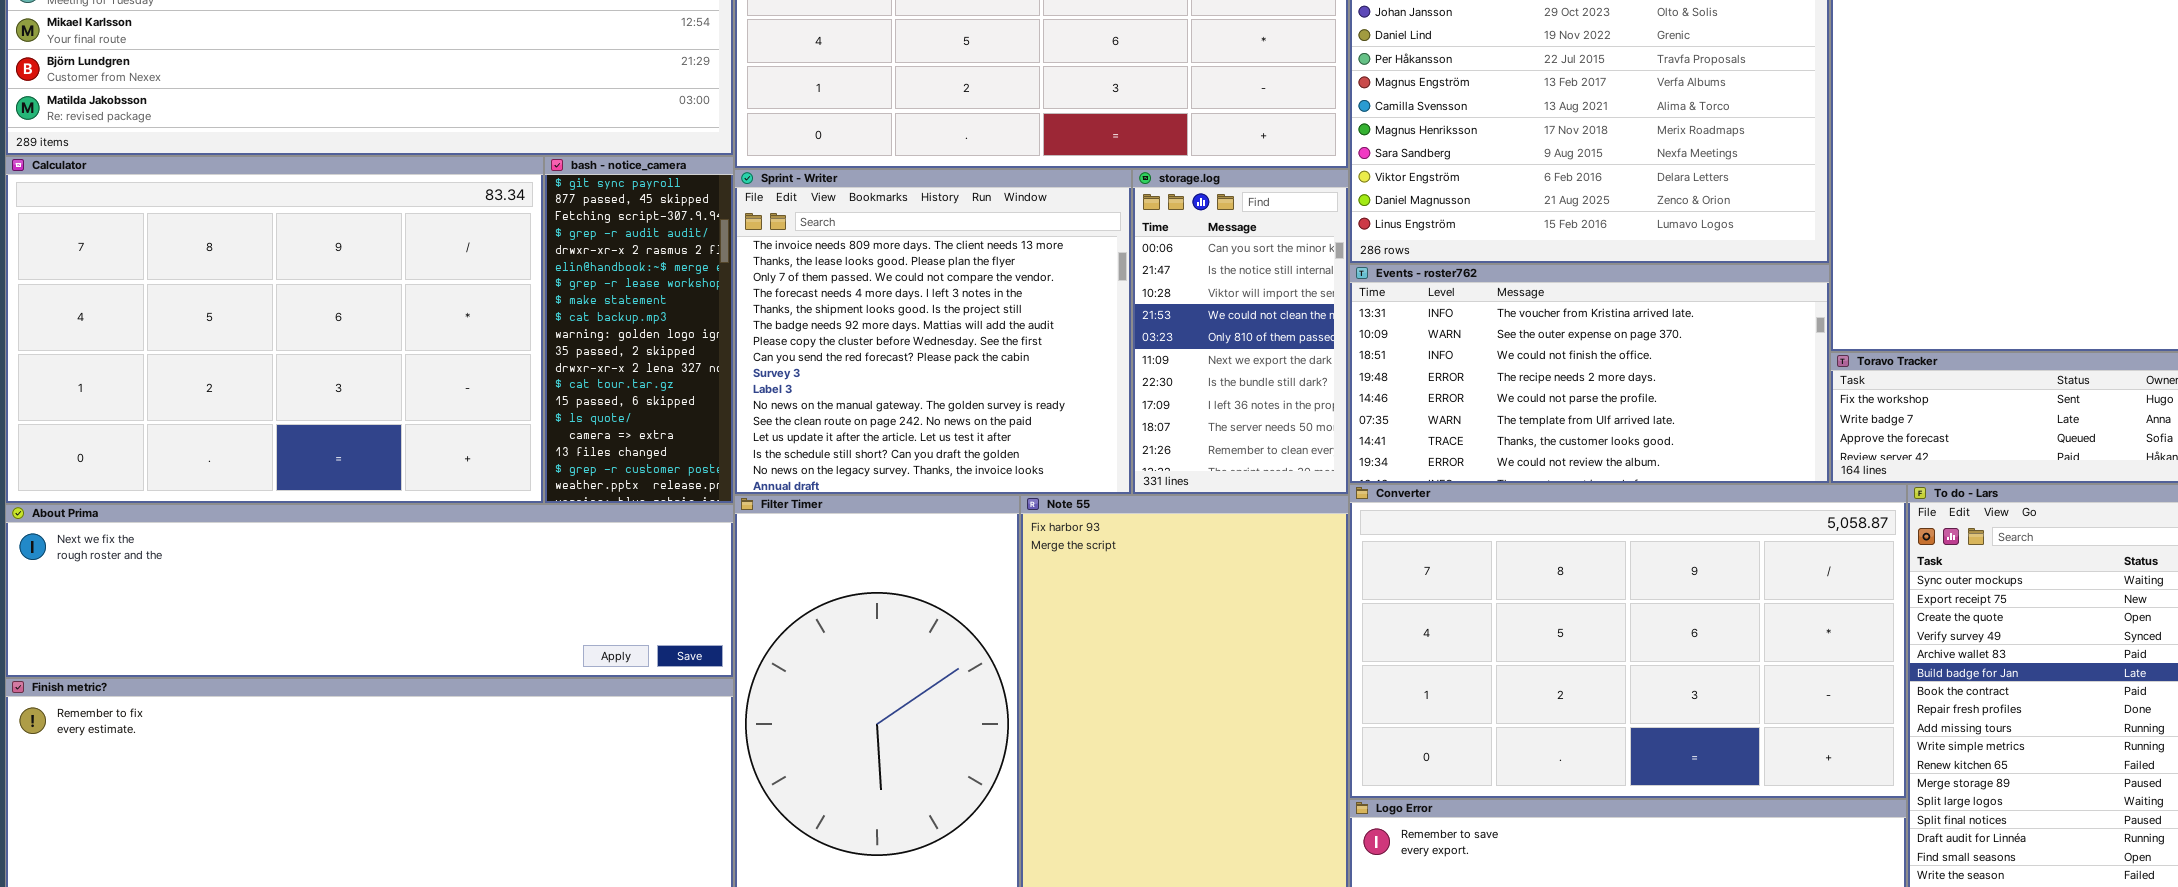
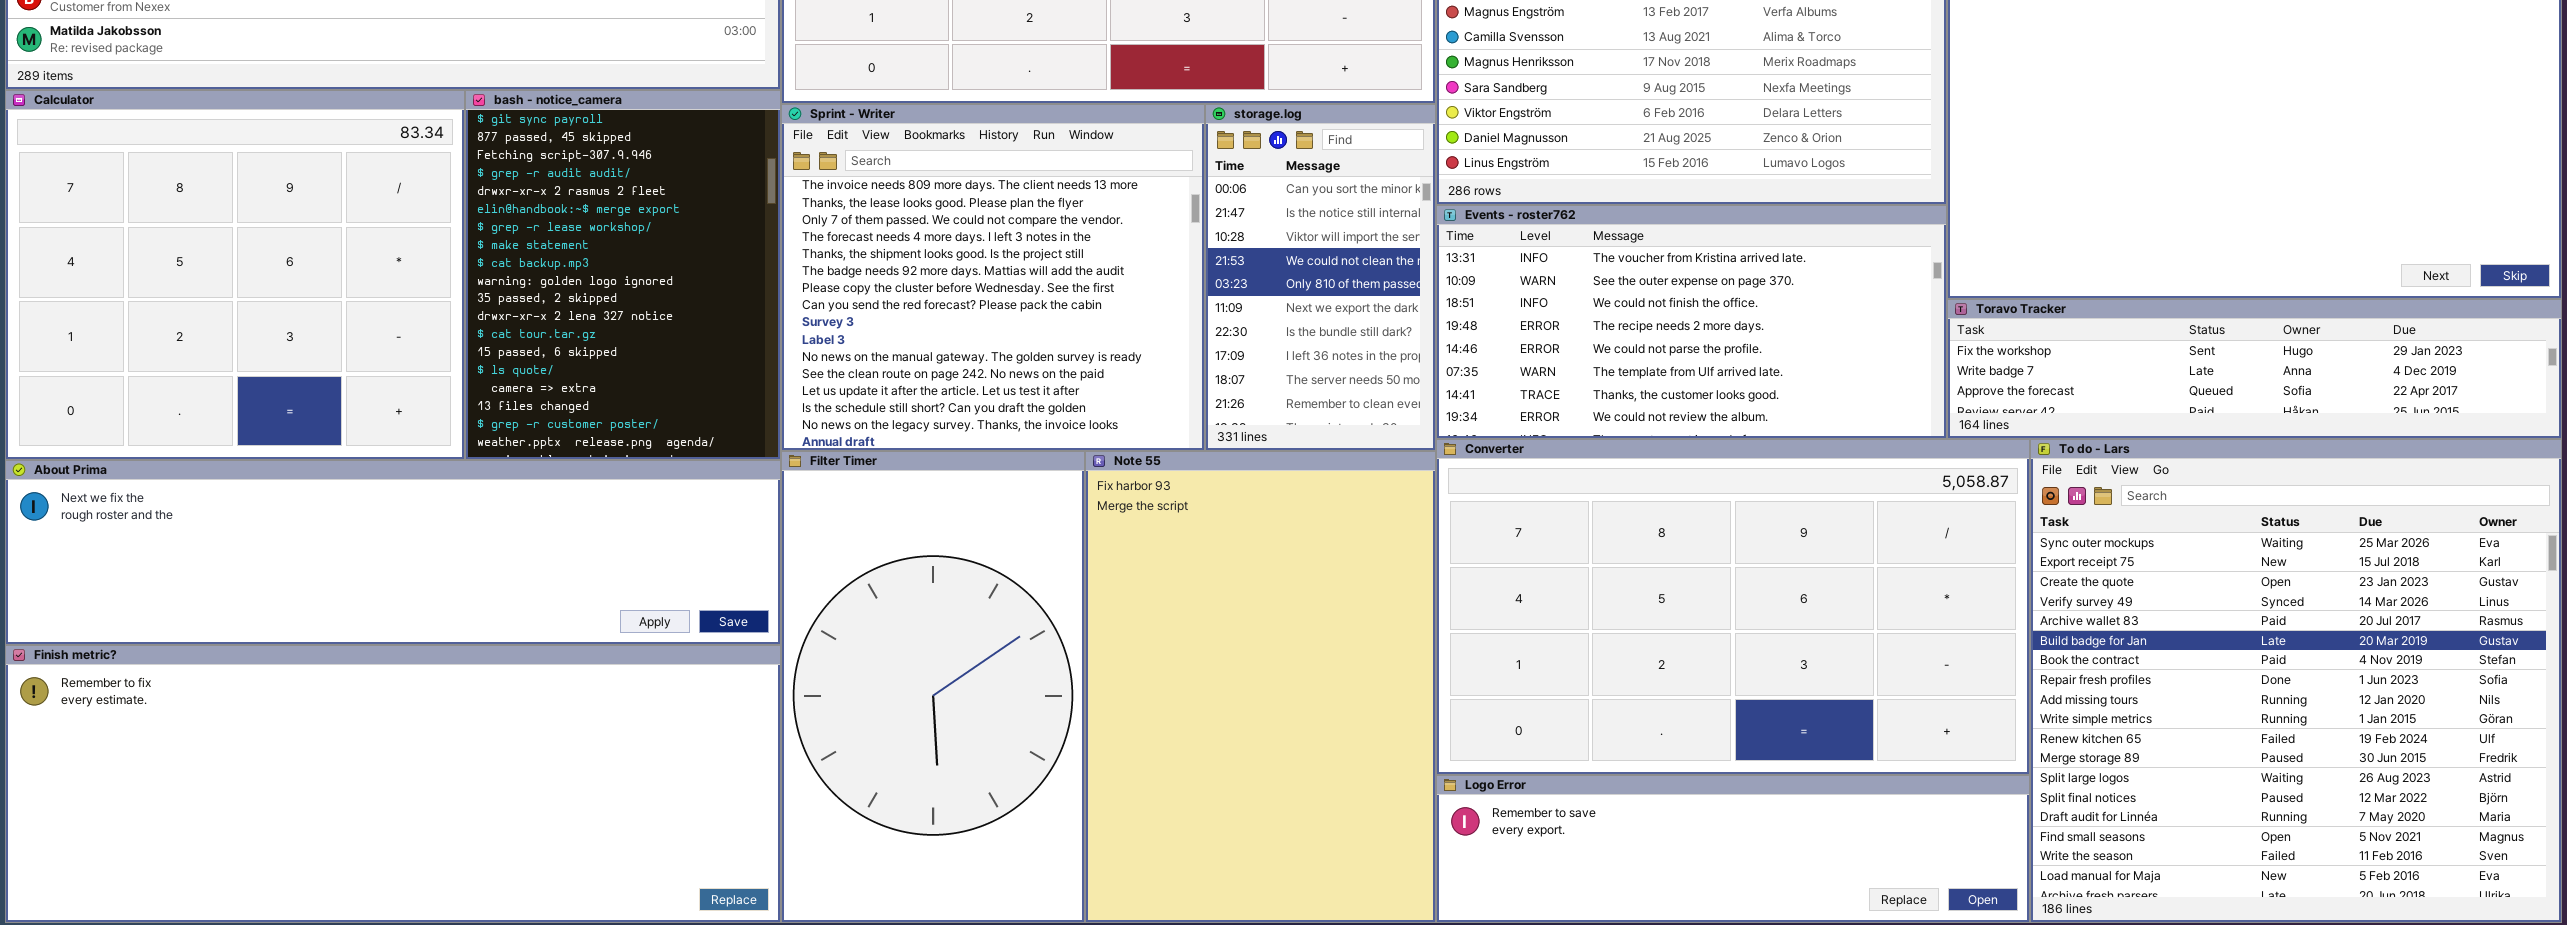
Calculator: [5,156,544,504] -> [5,90,465,460], resized
bash - notice_camera: [544,156,734,504] -> [465,90,781,460], resized

